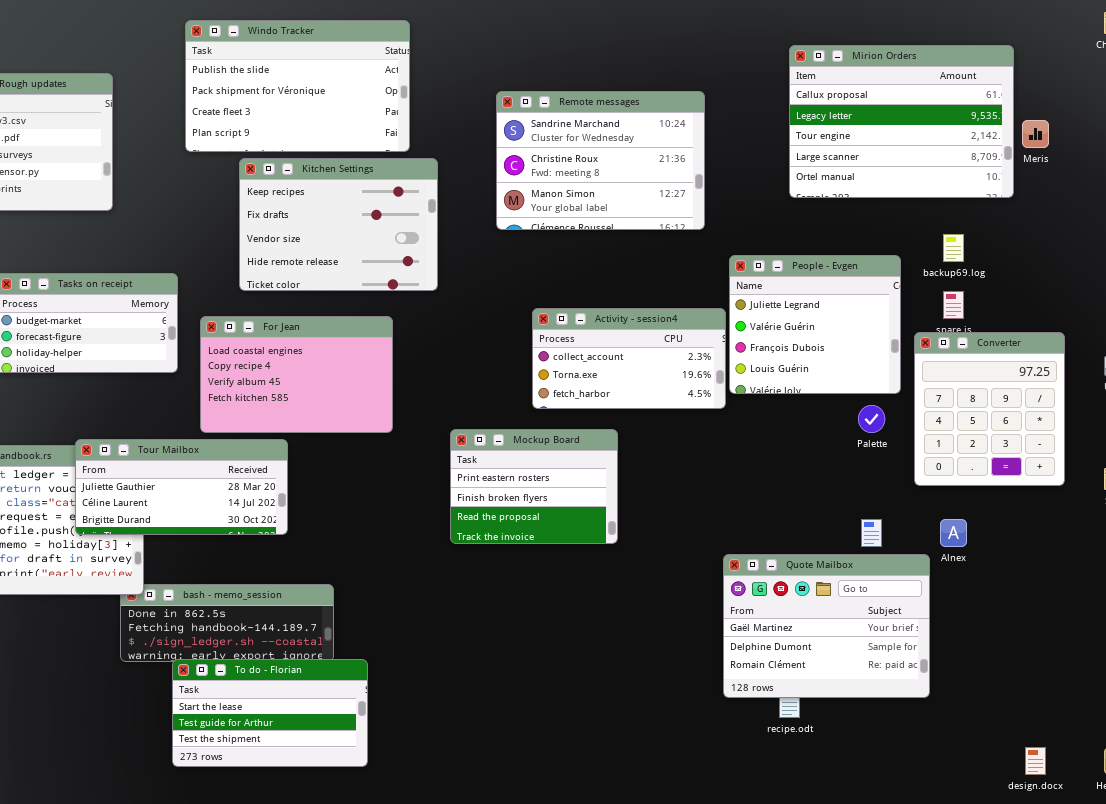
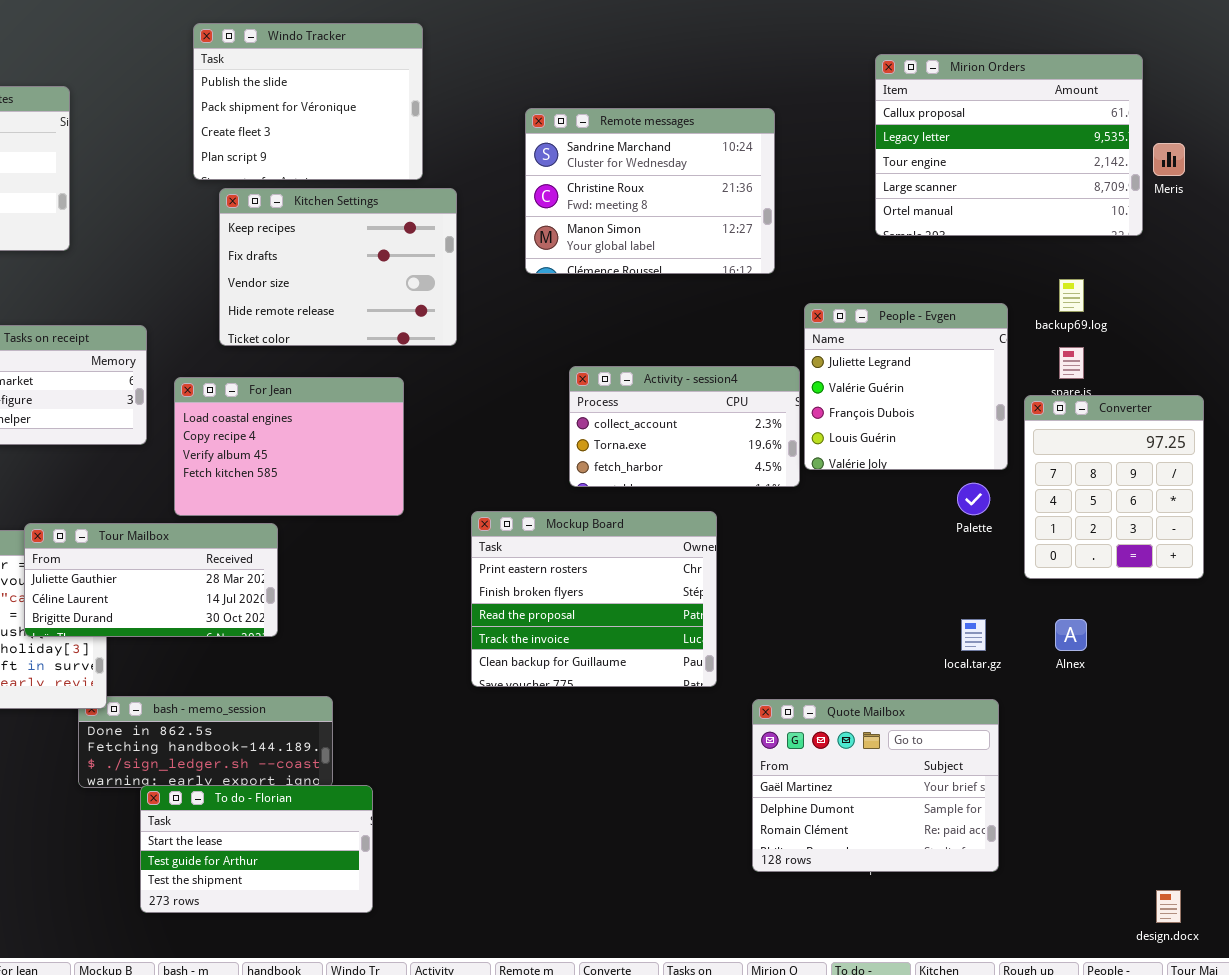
Windo Tracker: [185,20,410,152] -> [193,23,423,180], resized
Mockup Board: [450,429,618,544] -> [471,511,717,687], resized
Quote Mailbox: [723,554,930,698] -> [752,699,999,872], moved

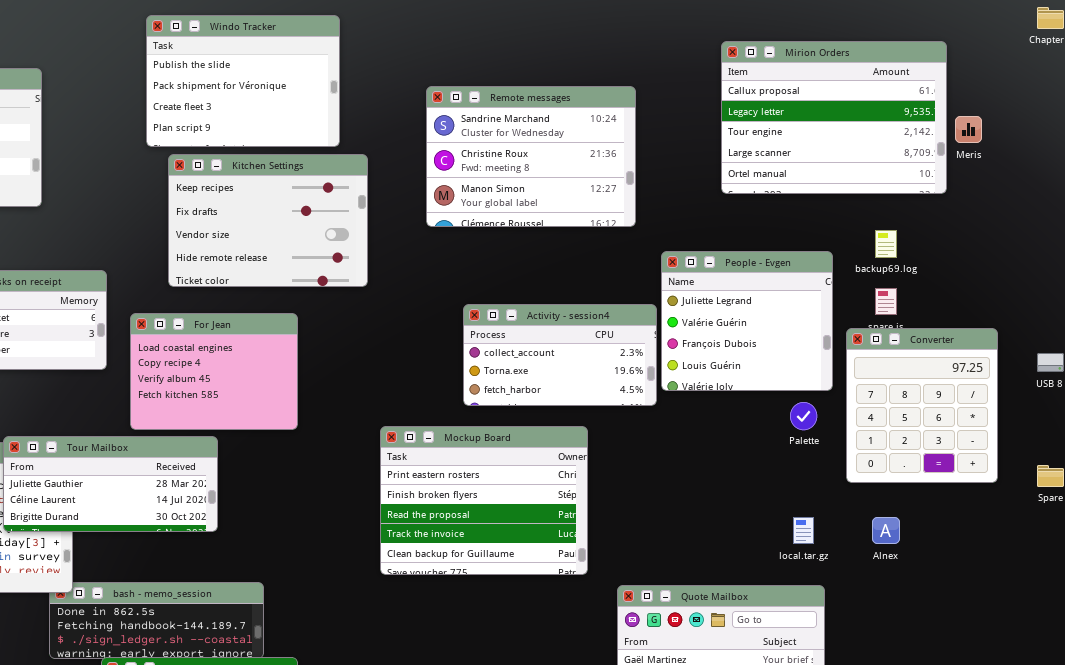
For Jean: [174,377,404,516] -> [130,313,298,430], resized

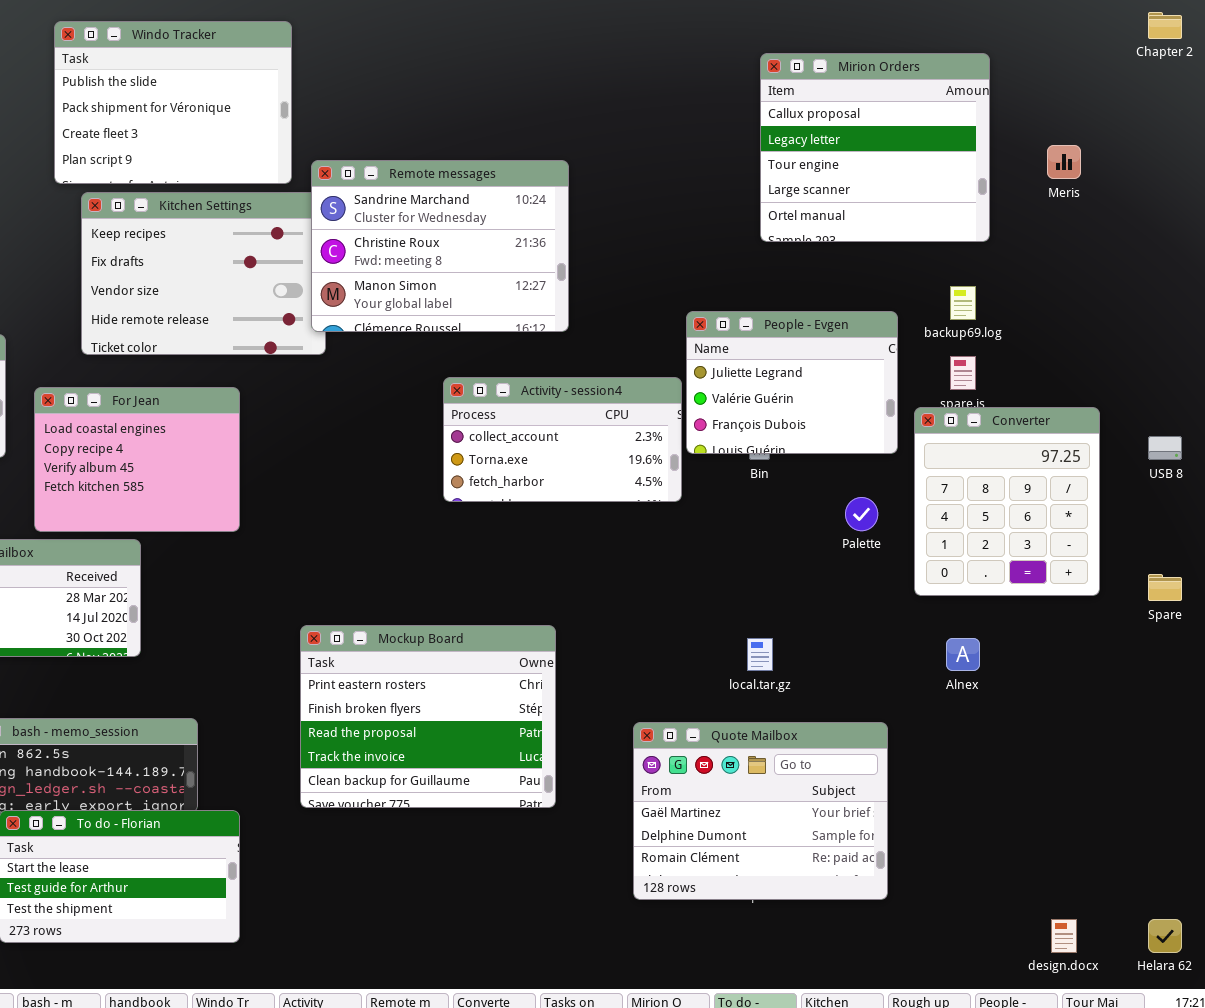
Mirion Orders: [721,41,947,194] -> [760,53,990,242], resized
Remote messages: [426,86,636,227] -> [311,160,569,332], moved
People - Evgen: [661,251,833,391] -> [686,311,898,454], resized
Mockup Board: [380,426,588,575] -> [300,625,556,808], moved
local.tar.gz: [793,517,814,544] -> [747,638,773,671], moved

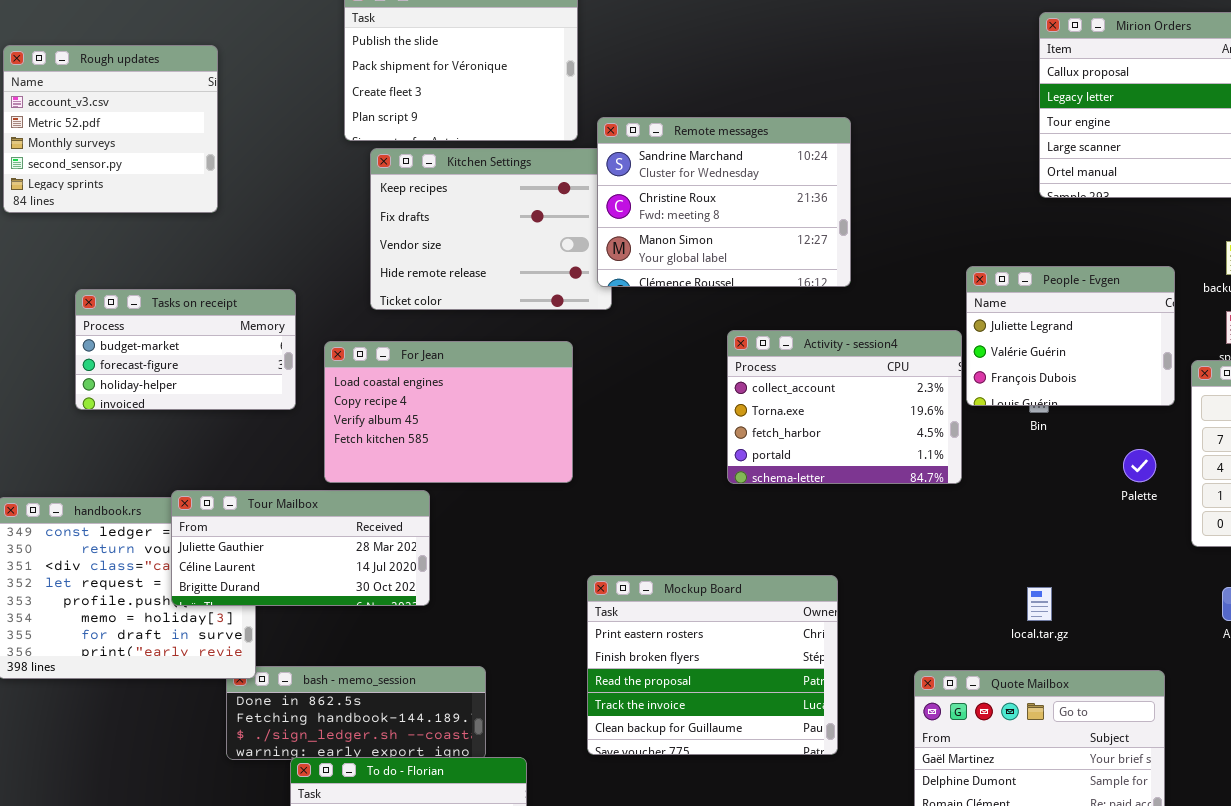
Activity - session4: [443,377,682,502] -> [727,330,962,484], resized
For Jean: [34,387,240,532] -> [324,341,573,483], resized

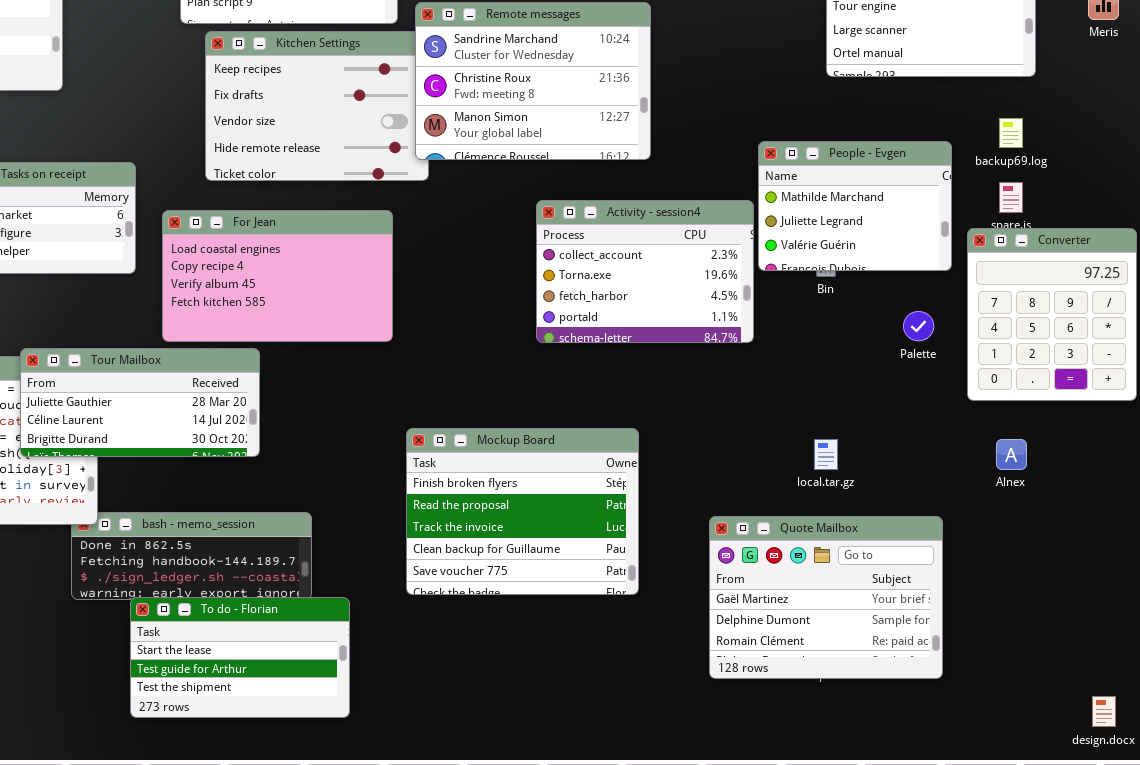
People - Evgen: [966,266,1175,406] -> [758,141,952,271], scrolled up 1 row
Mockup Board: [587,575,838,755] -> [406,428,639,595], scrolled down 1 row

